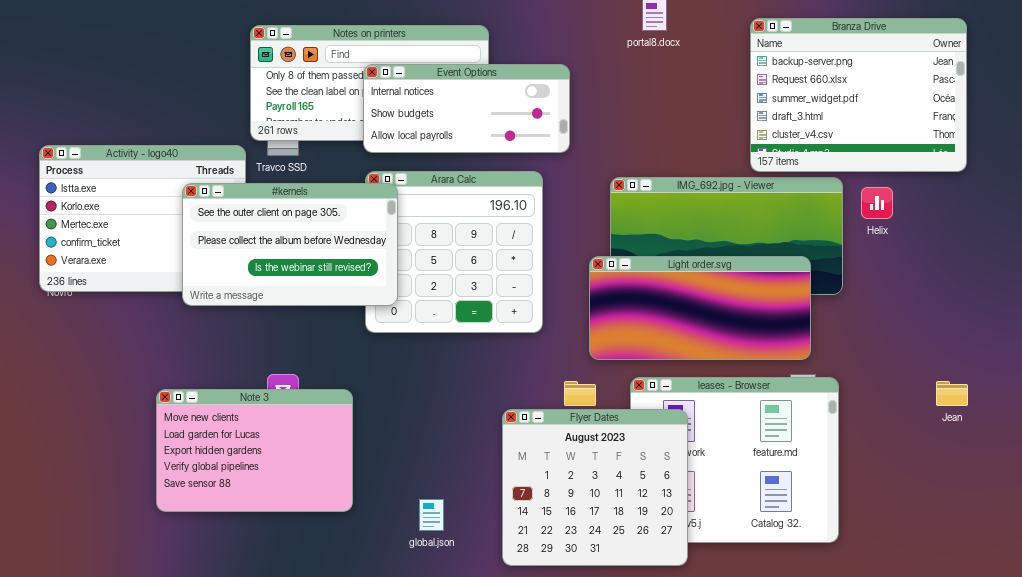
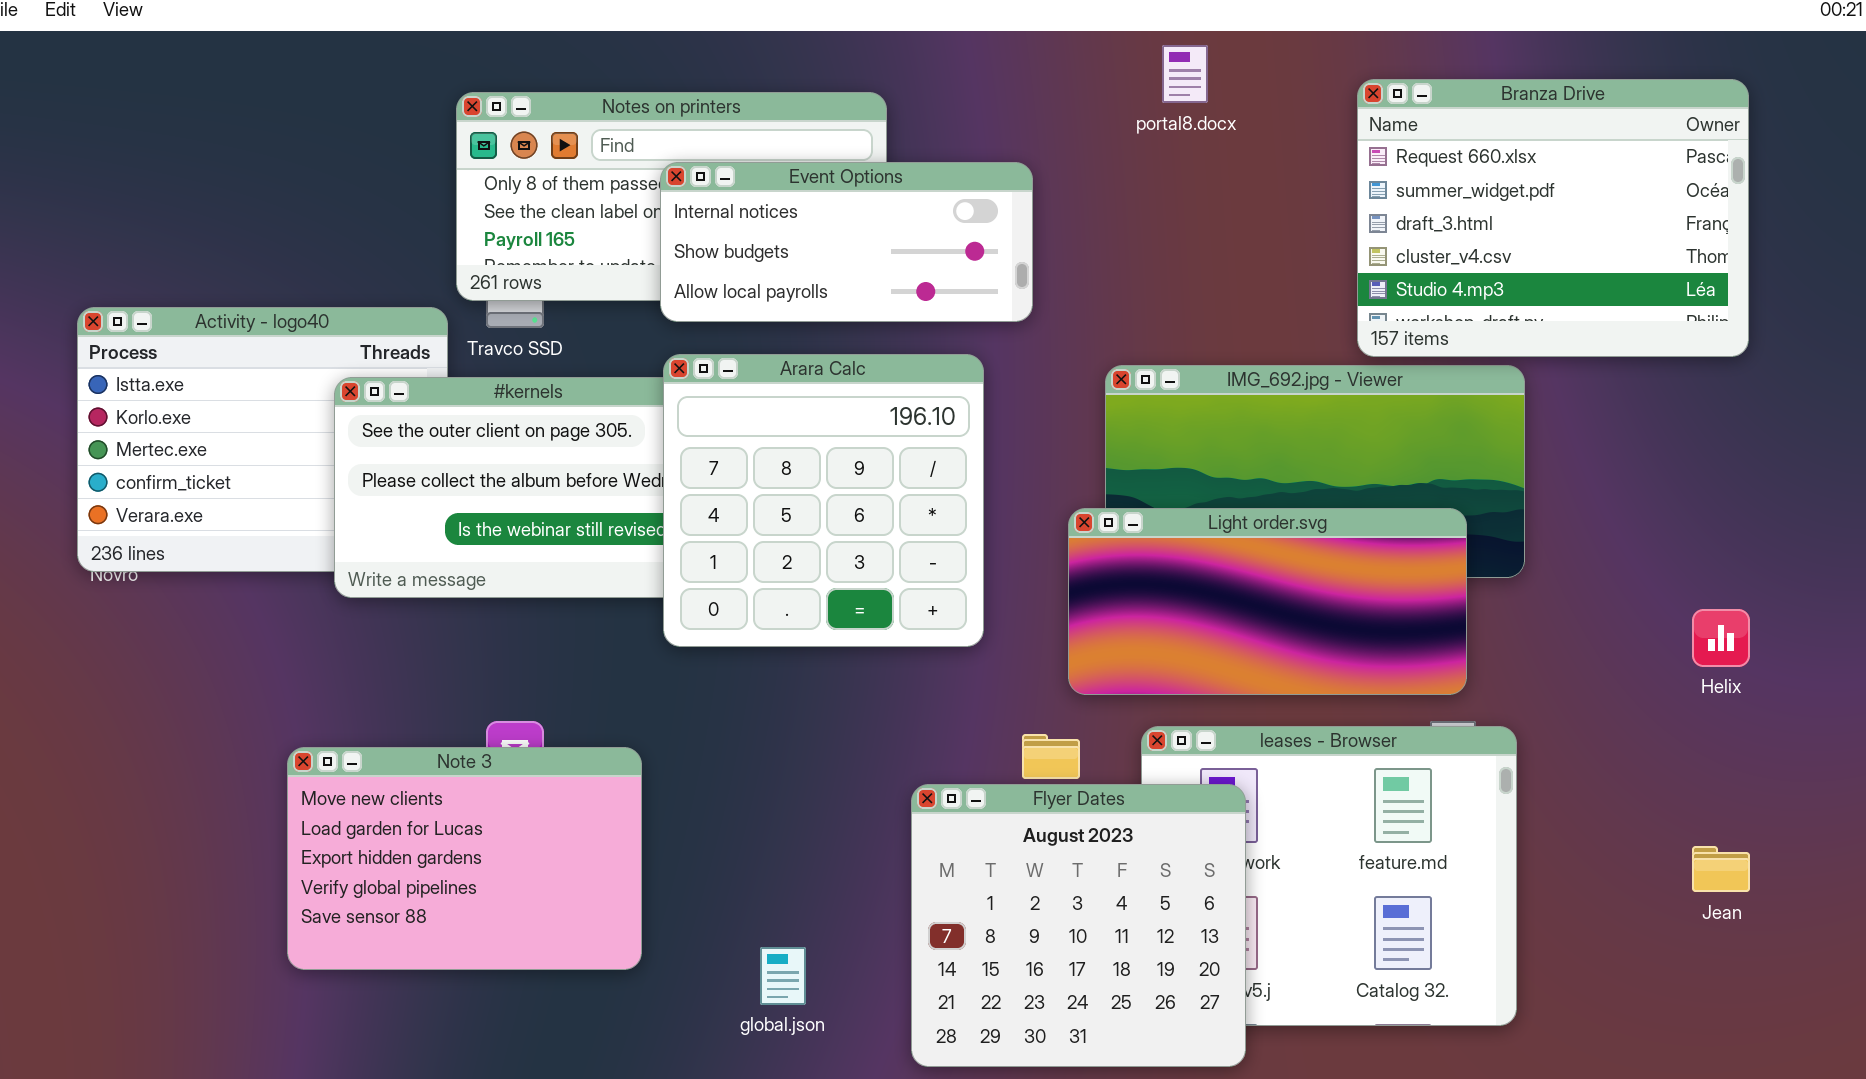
Branza Drive: [750,18,967,172] -> [1357,79,1749,357], scrolled down 1 row
Arara Calc: [365,171,543,333] -> [663,354,984,647], raised
Helix: [861,187,893,219] -> [1692,609,1750,667], moved
Jean: [936,381,968,406] -> [1692,846,1750,892], moved

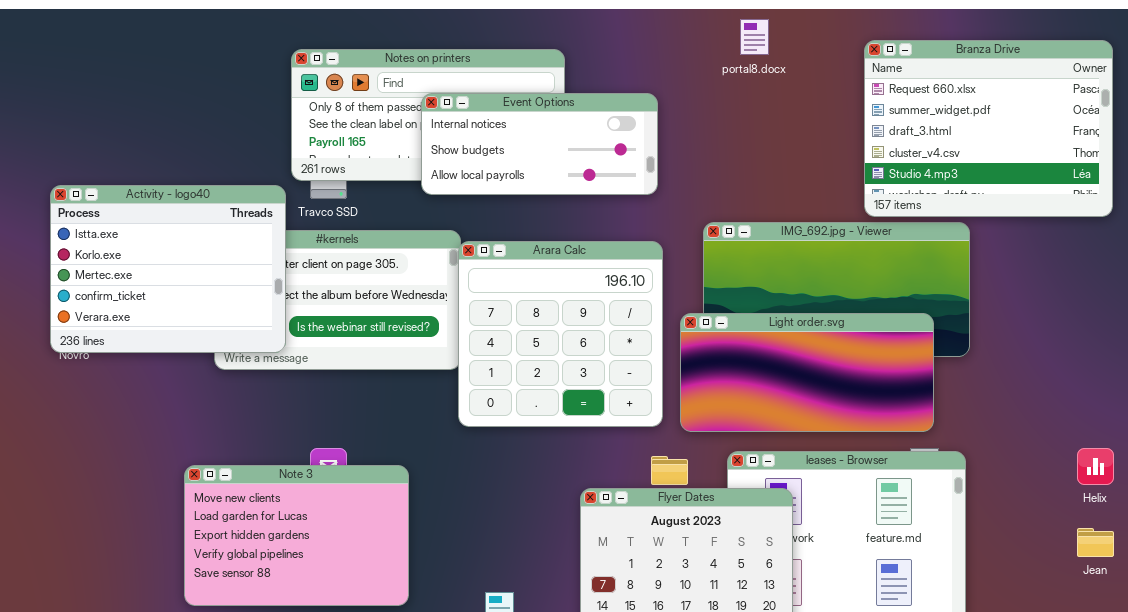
Activity - logo40: [77,307,448,572] -> [50,185,286,353], raised
Arara Calc: [663,354,984,647] -> [458,241,663,427], moved
Helix: [1692,609,1750,667] -> [1077,448,1114,485], moved

